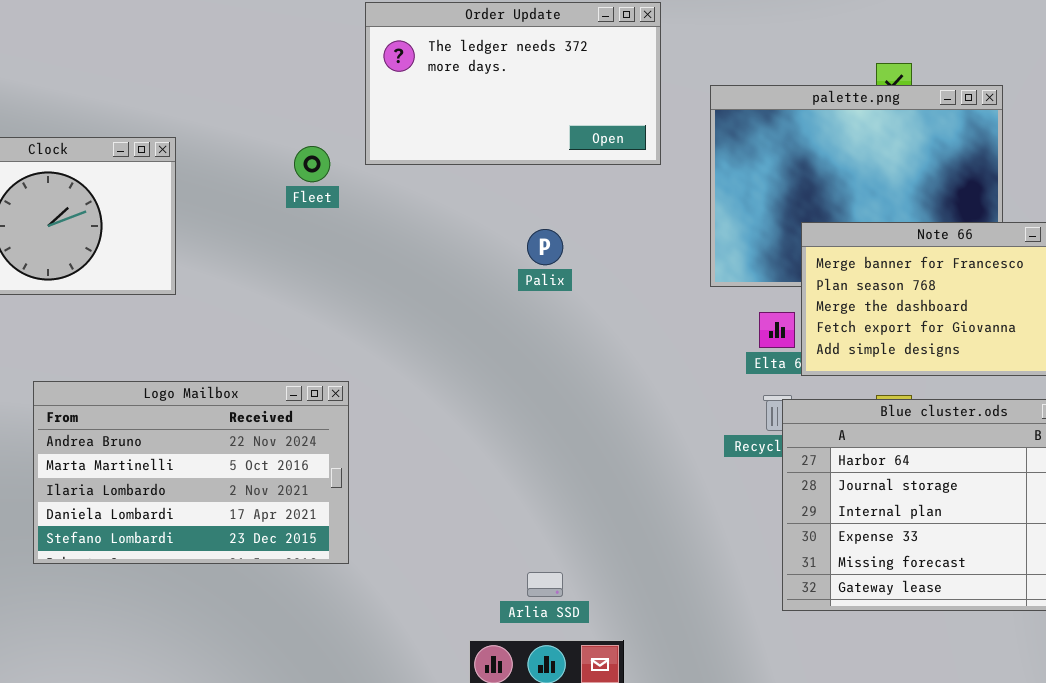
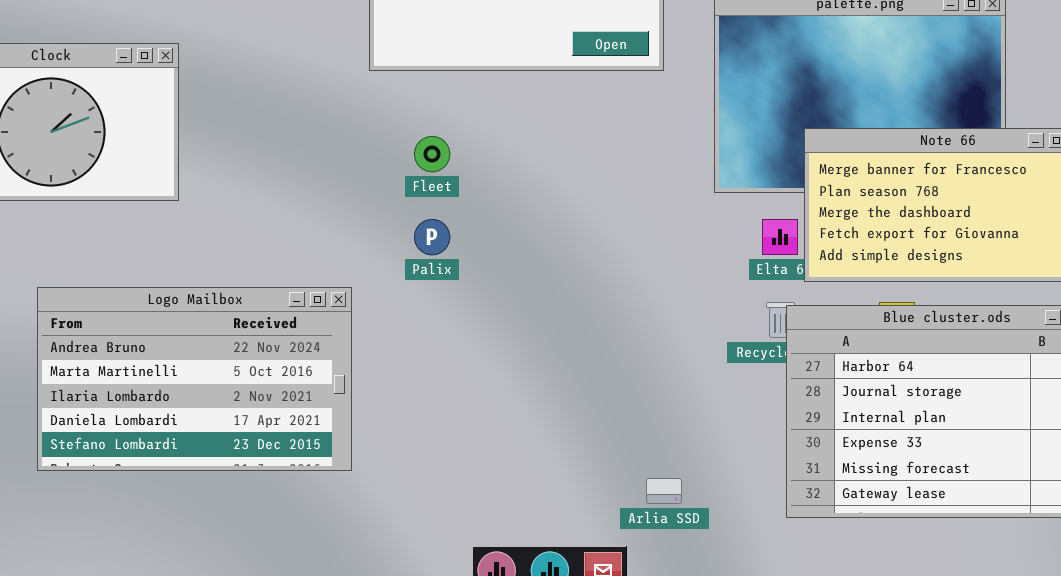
Fleet: [294,146,330,182] -> [414,136,450,172], moved
Palix: [527,229,563,265] -> [414,219,450,255], moved
Arlia SSD: [527,572,563,597] -> [646,478,682,504], moved

